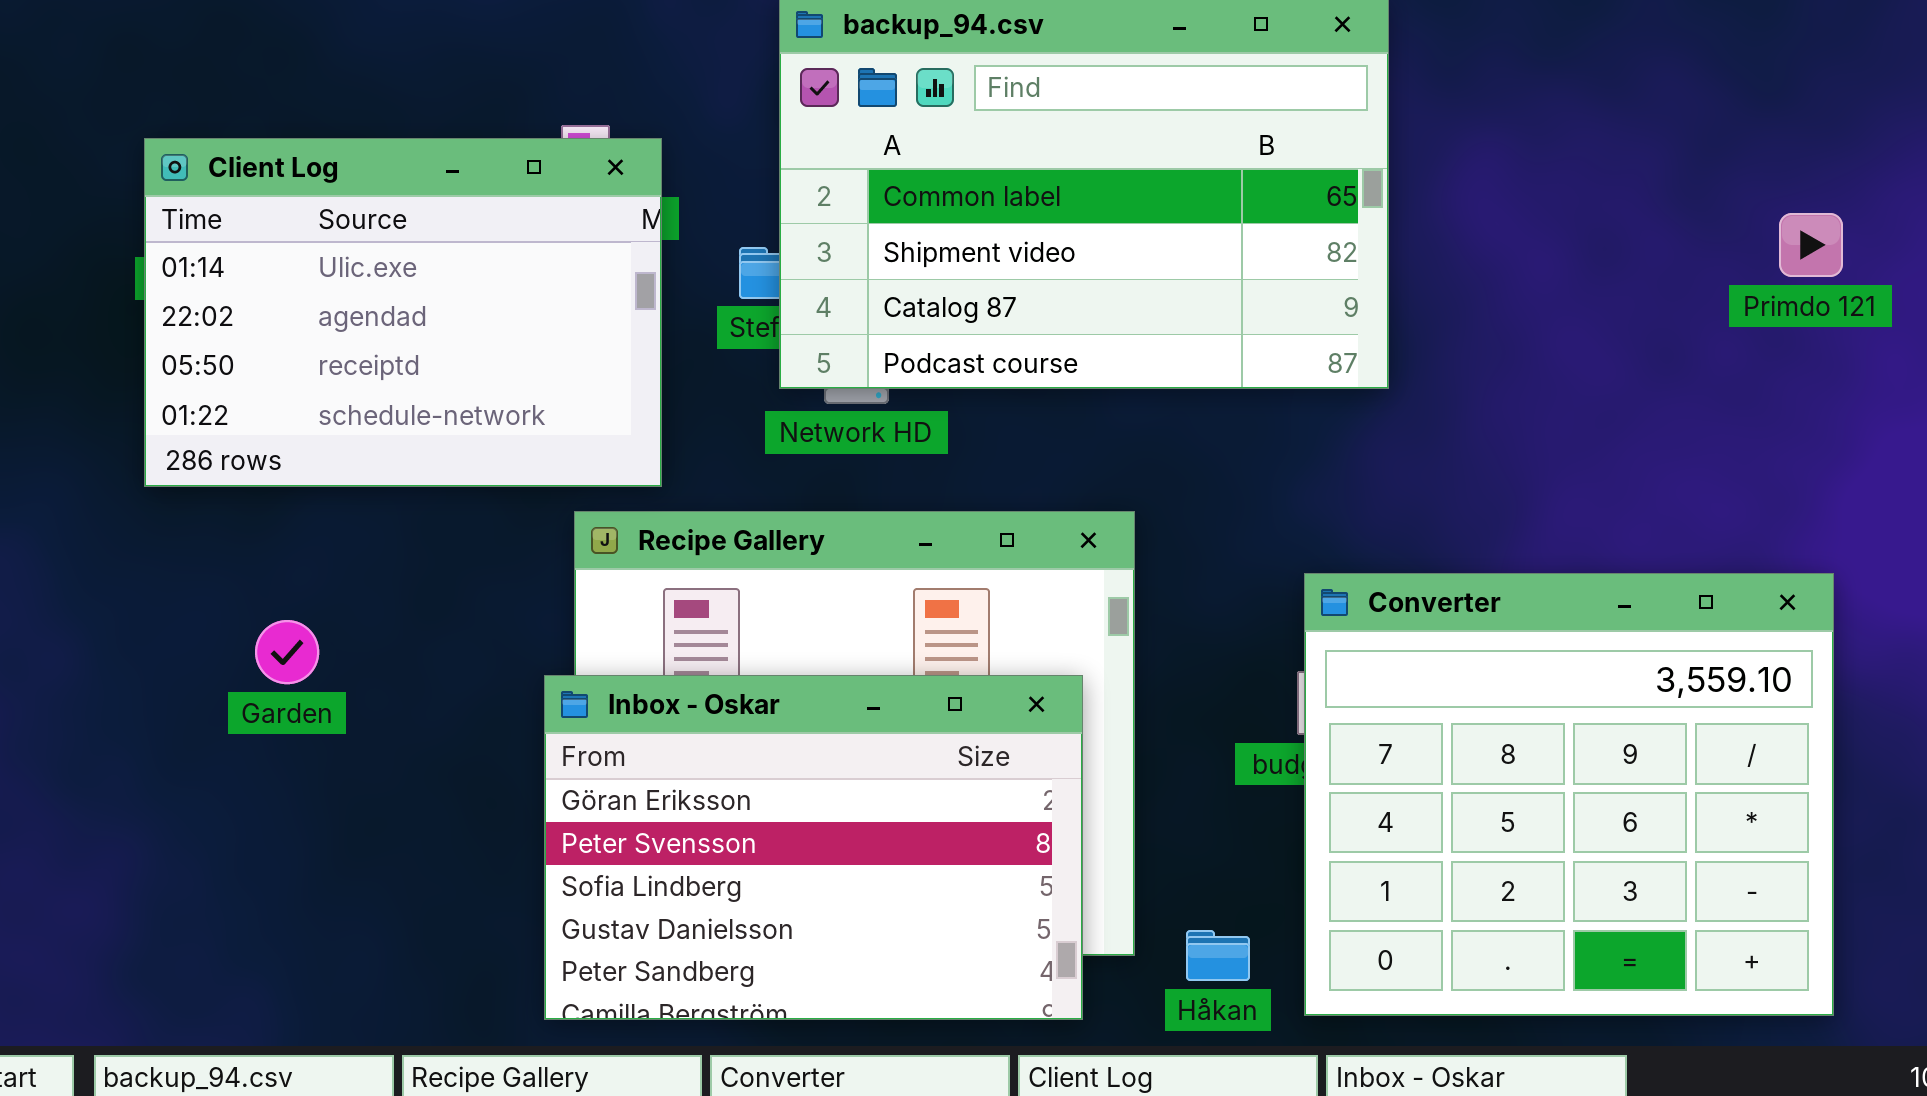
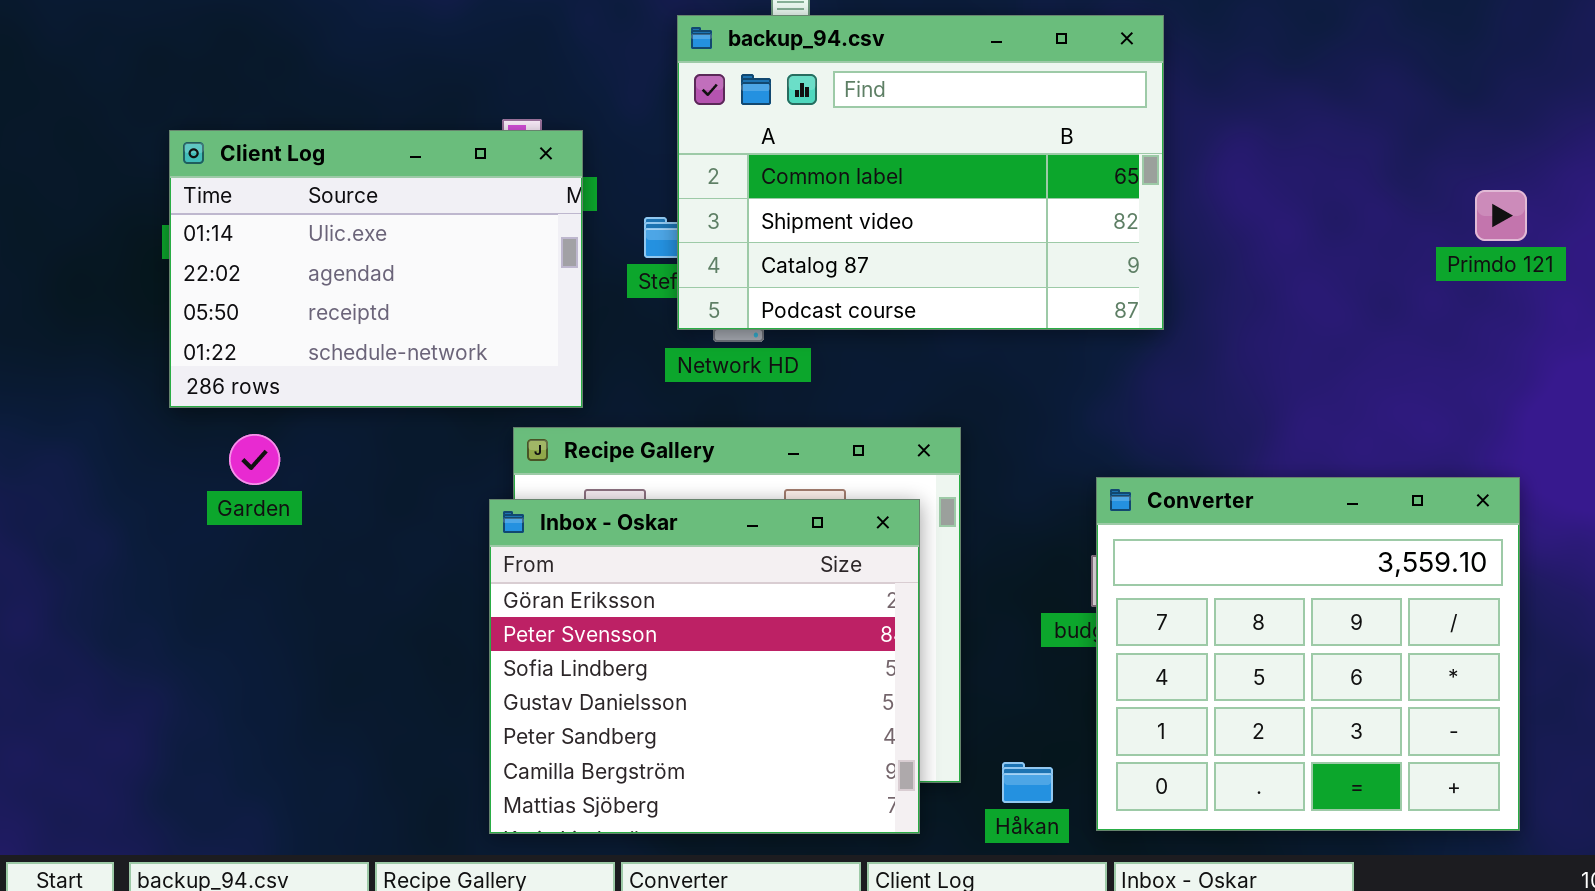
Garden: [255,620,319,684] -> [229,434,280,485], moved
Inbox - Oskar: [544,675,1083,1020] -> [489,499,920,834], resized

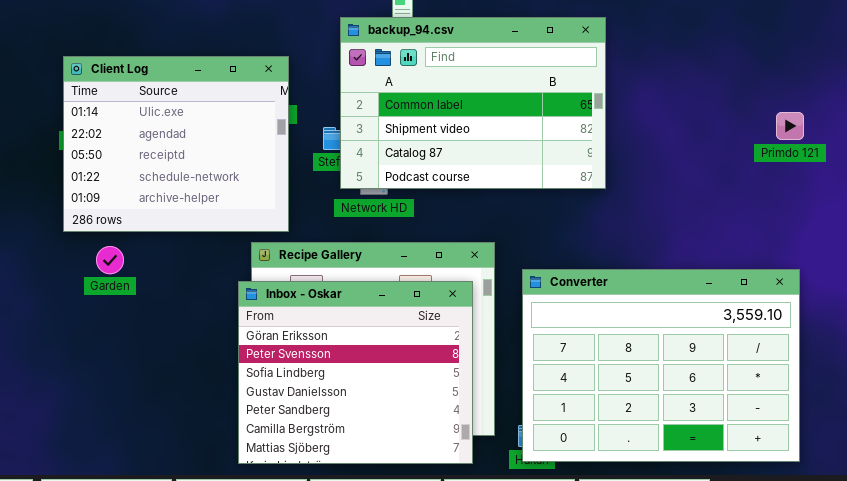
Client Log: [169,130,583,408] -> [63,56,289,232], resized
Converter: [1096,477,1520,831] -> [522,269,800,462], resized

